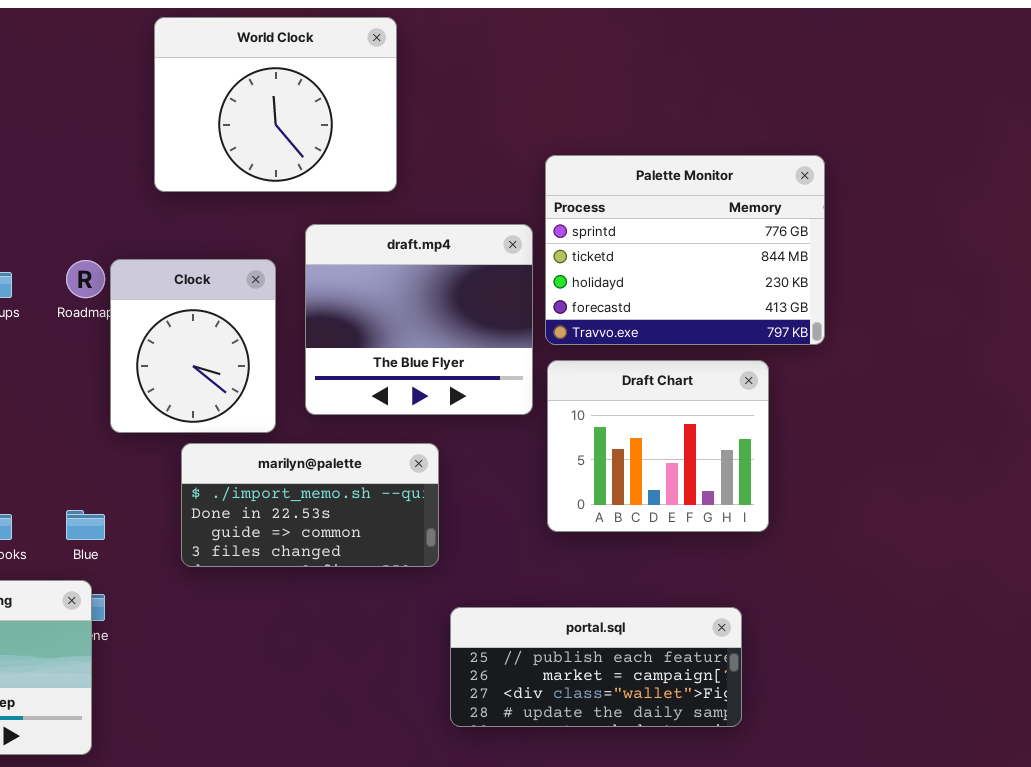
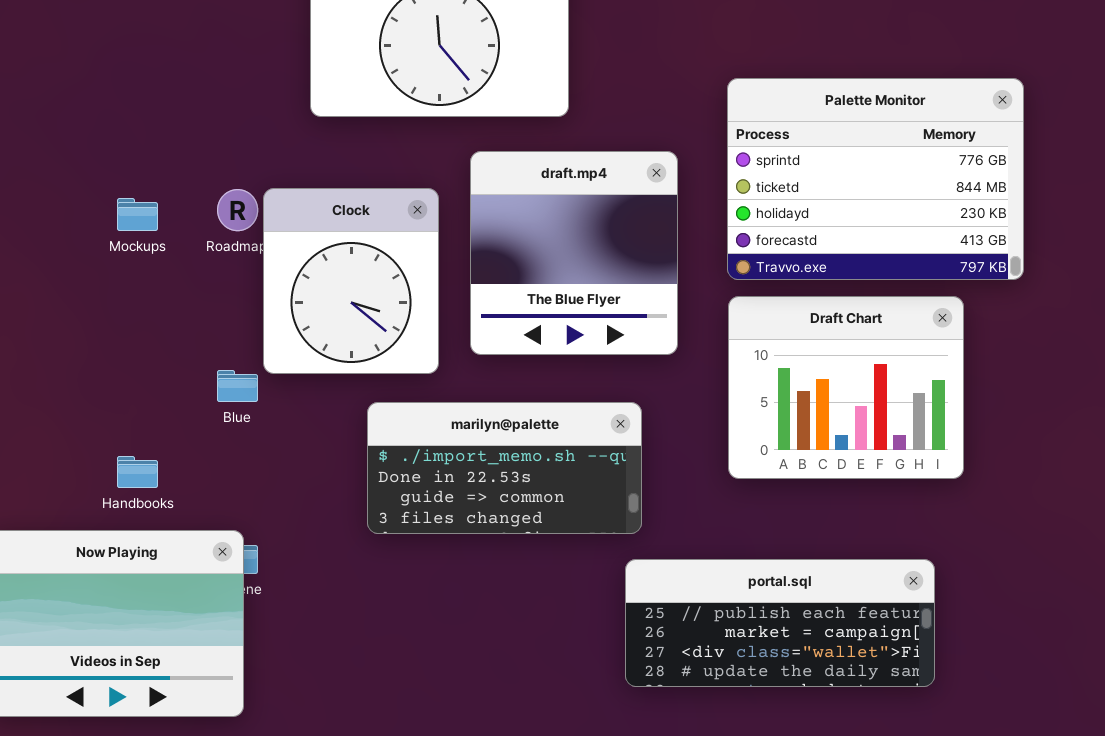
draft.mp4: [305,224,533,415] -> [470,151,678,355], resized
marilyn@palette: [181,443,439,567] -> [367,402,642,534], moved
Blue: [66,510,105,540] -> [217,370,258,402], moved

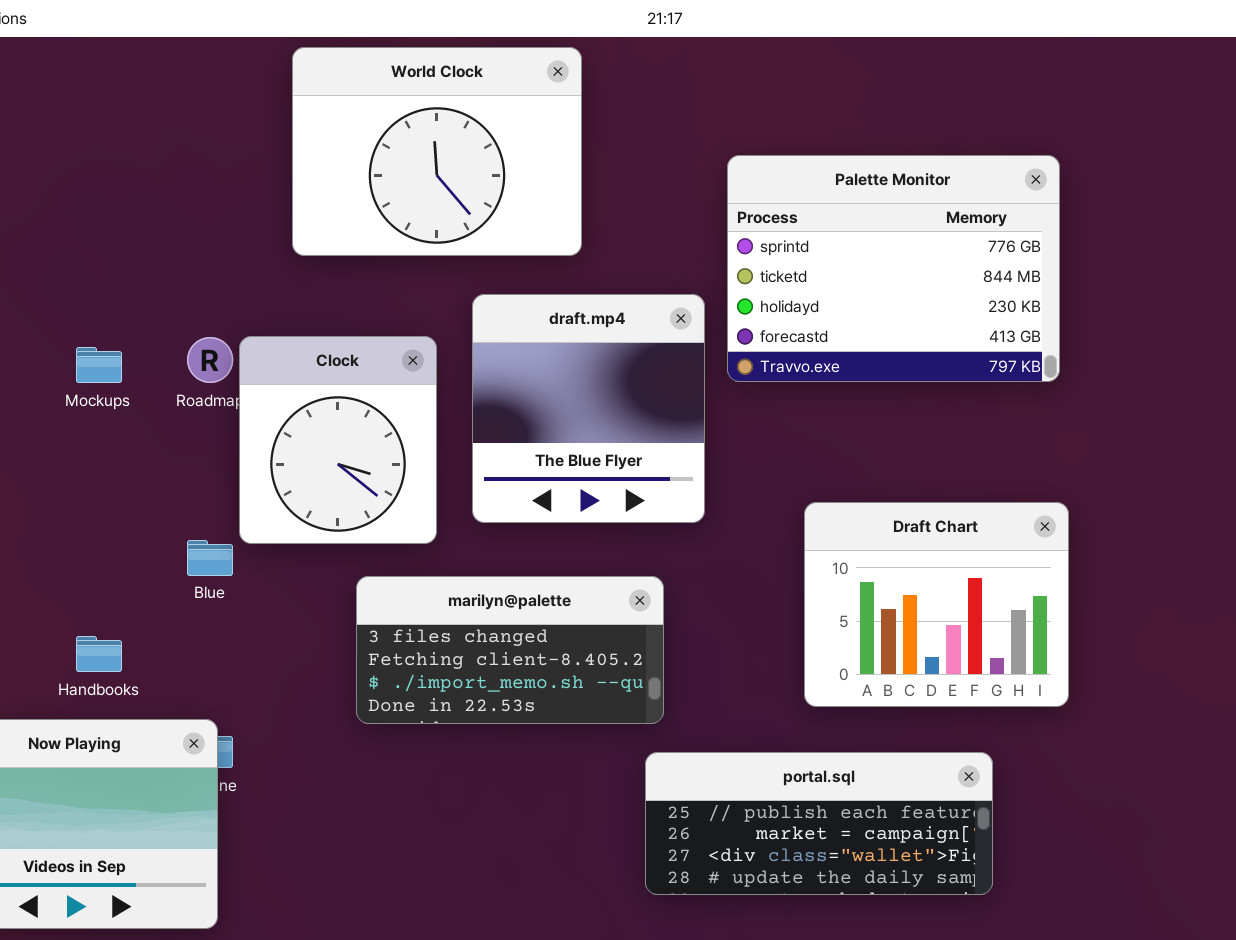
Palette Monitor: [727,78,1024,280] -> [727,155,1060,382], moved
Draft Chart: [728,296,964,479] -> [804,502,1069,707], moved
marilyn@palette: [367,402,642,534] -> [356,576,664,724], scrolled up 2 rows

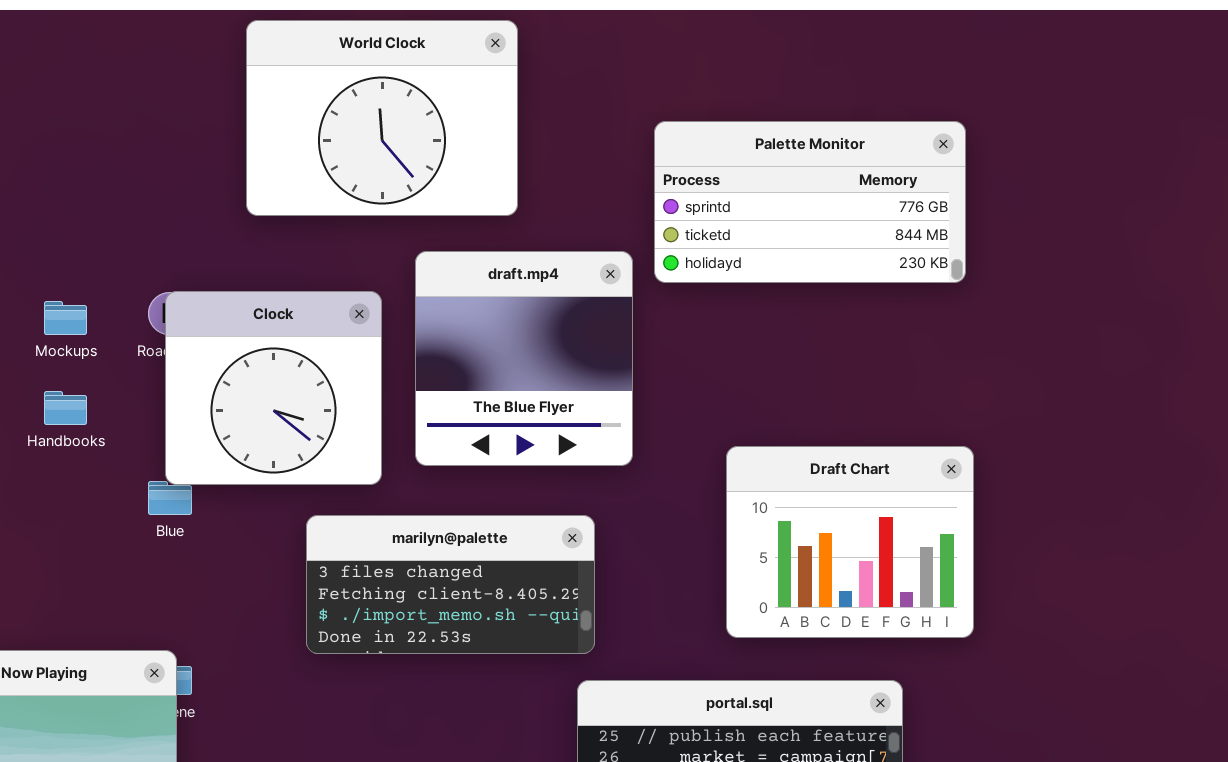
Palette Monitor: [727,155,1060,382] -> [654,121,966,283], resized
Clock: [239,336,437,544] -> [165,291,382,485], resized
Handbooks: [76,636,122,672] -> [44,391,87,425], moved

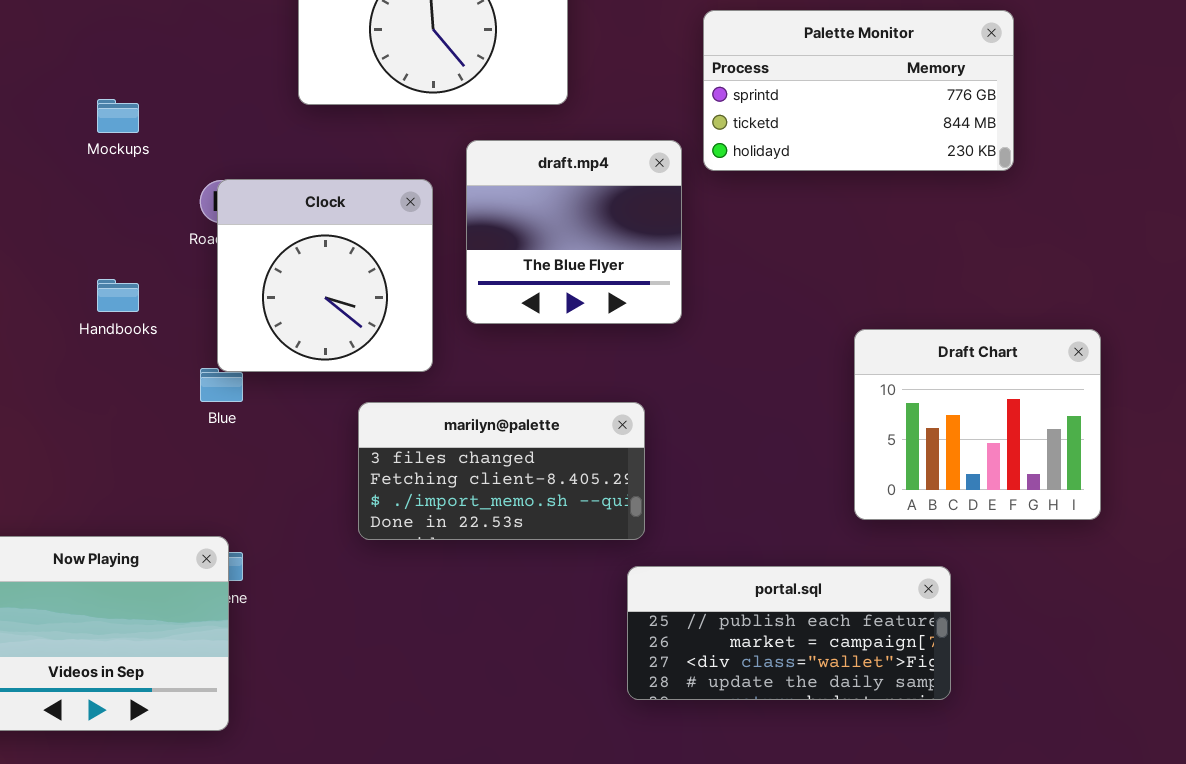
draft.mp4: [415,251,633,466] -> [466,140,682,324], resized
Mockups: [44,301,87,335] -> [97,99,139,133], moved
Draft Chart: [726,446,974,638] -> [854,329,1101,520], moved

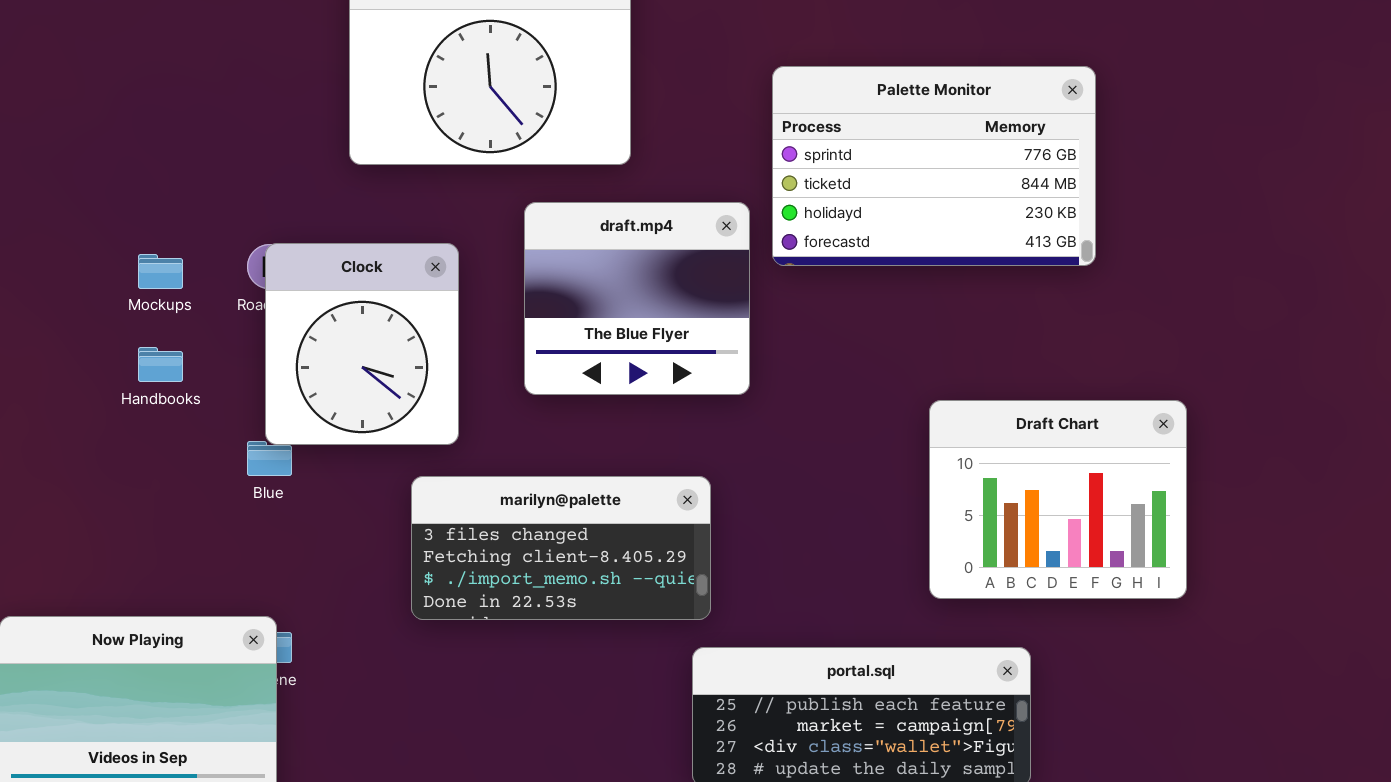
Palette Monitor: [703,10,1014,171] -> [772,66,1096,266], resized
Mockups: [97,99,139,133] -> [138,254,183,289], moved
Clock: [217,179,433,372] -> [265,243,459,445], resized

